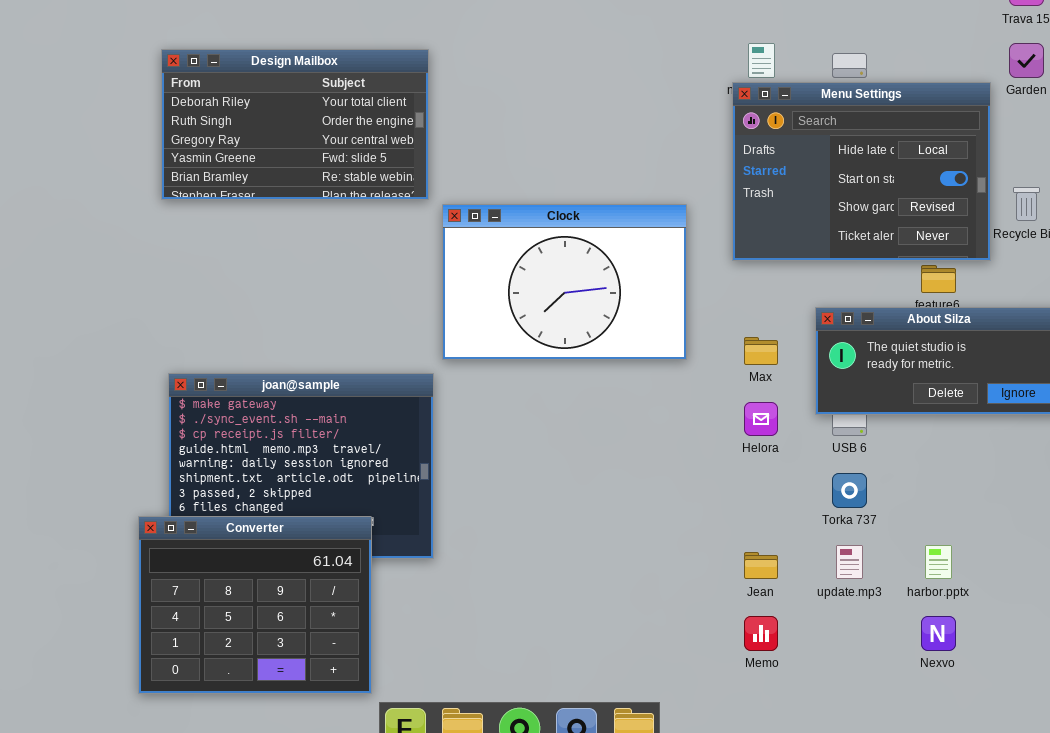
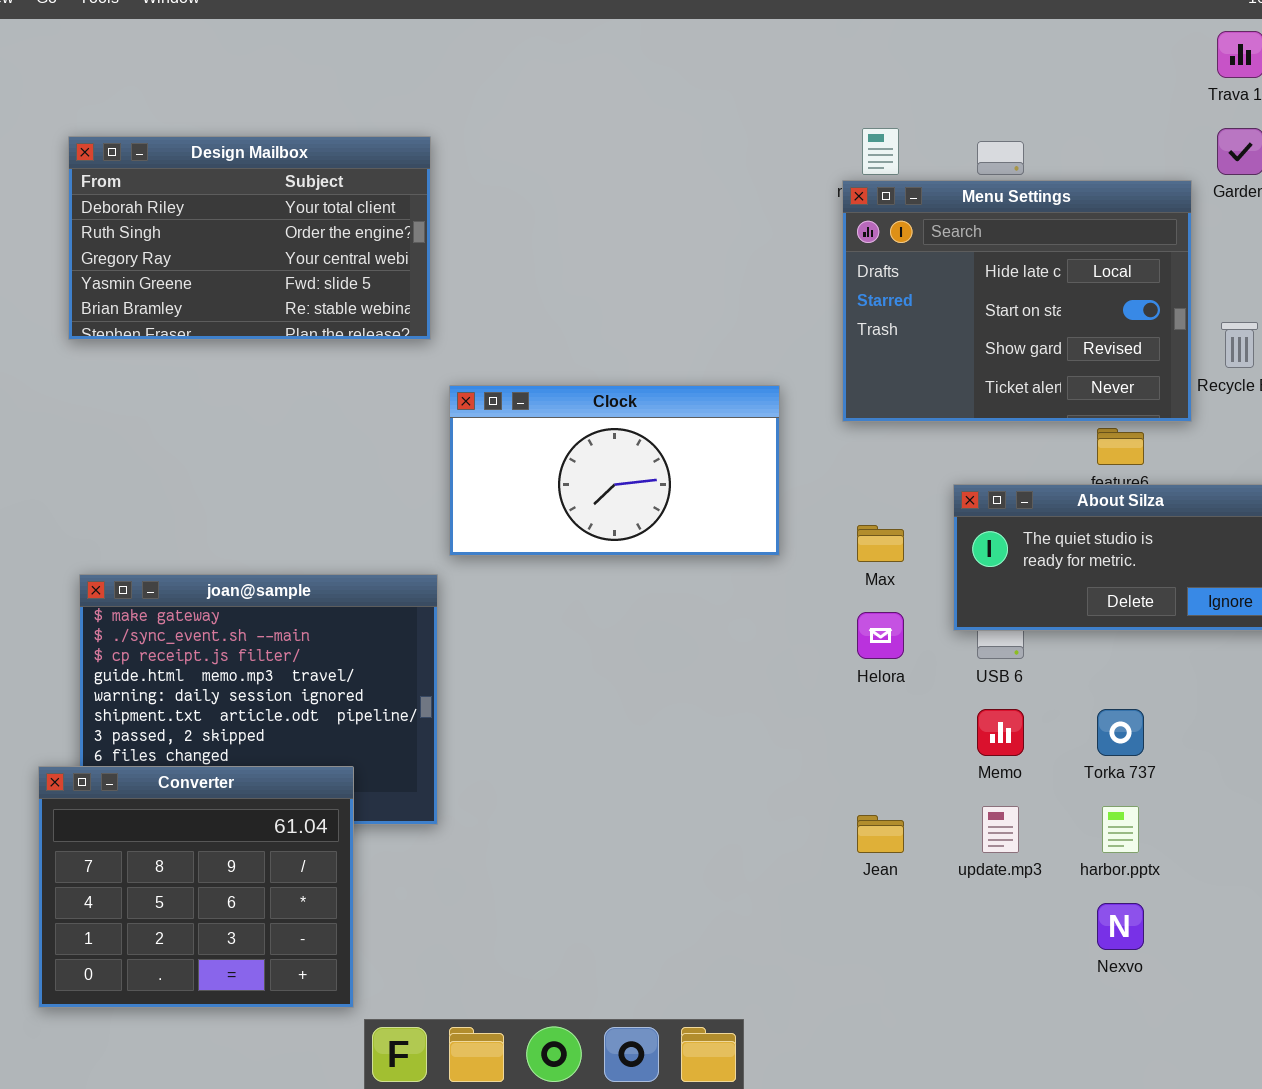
Clock: [442,204,687,360] -> [449,385,780,556], resized
Torka 737: [832,473,867,508] -> [1097,709,1144,756], moved
Memo: [744,616,778,651] -> [977,709,1024,756], moved

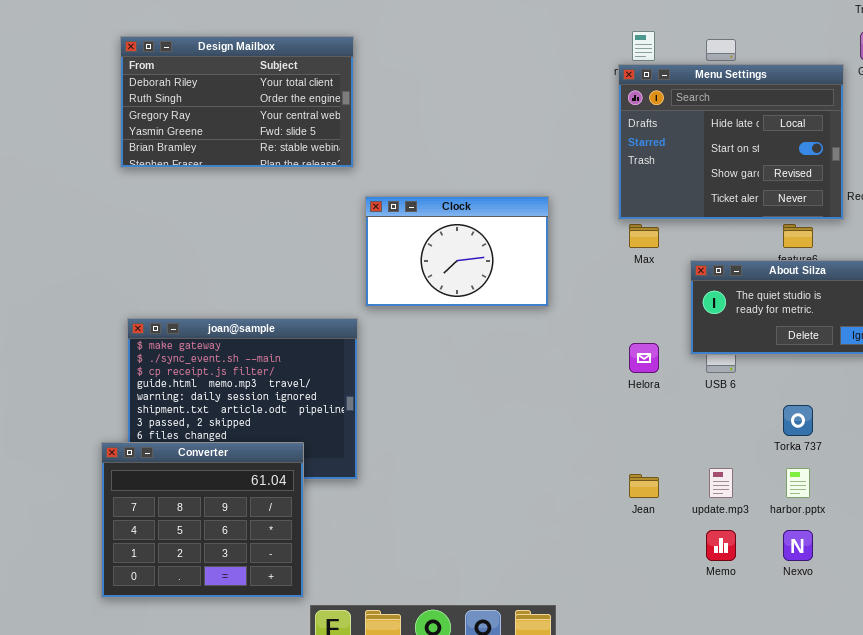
Clock: [449,385,780,556] -> [365,196,549,307], resized
Max: [857,525,904,562] -> [629,224,659,248], moved
Memo: [977,709,1024,756] -> [706,530,736,561], moved

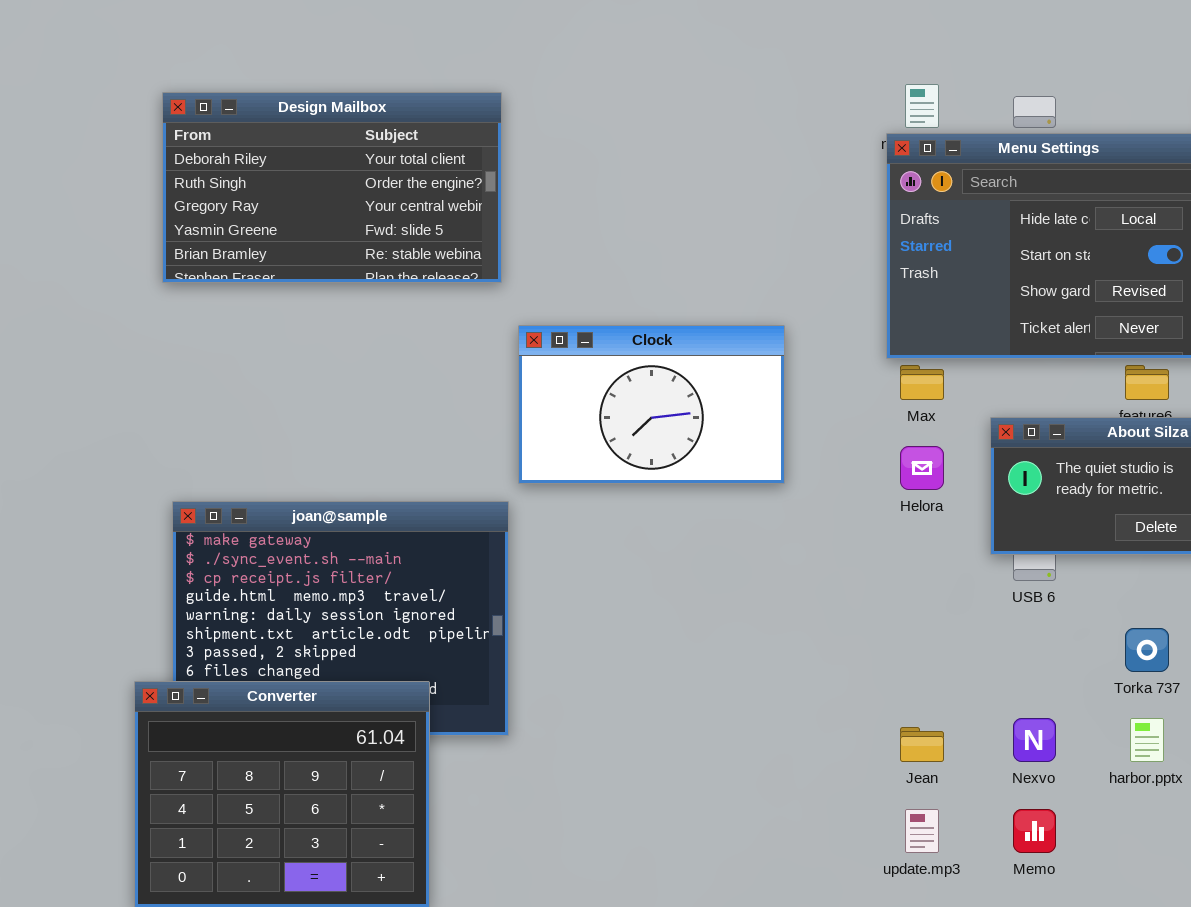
Helora: [629,343,659,373] -> [900,446,944,490], moved
update.mp3: [709,468,733,498] -> [905,809,939,853], moved
Nexvo: [783,530,813,561] -> [1013,718,1056,762], moved

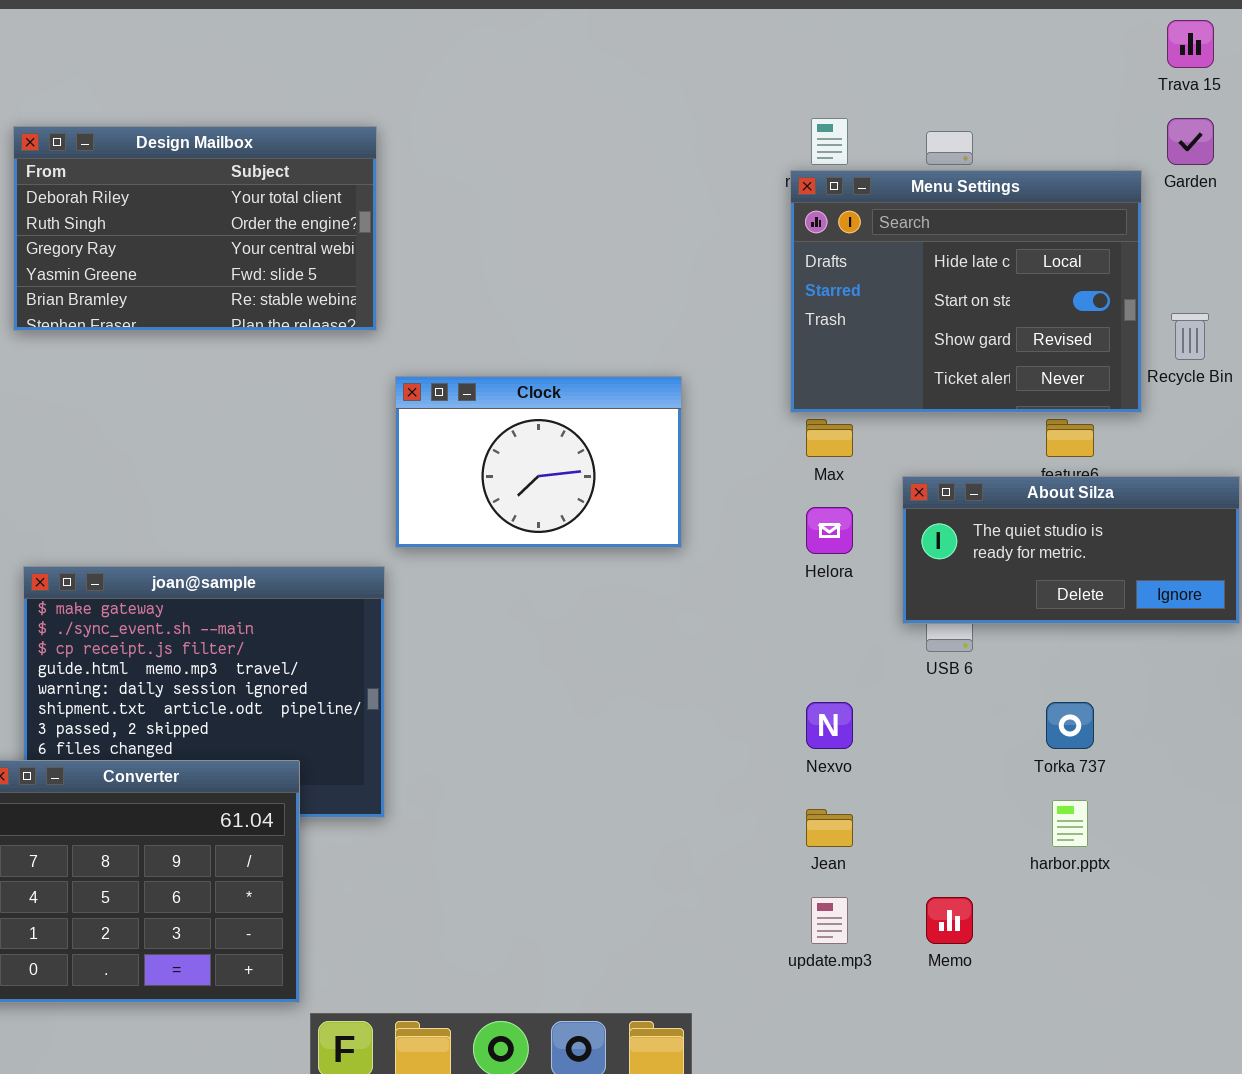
Nexvo: [1013,718,1056,762] -> [806,702,853,749], moved

